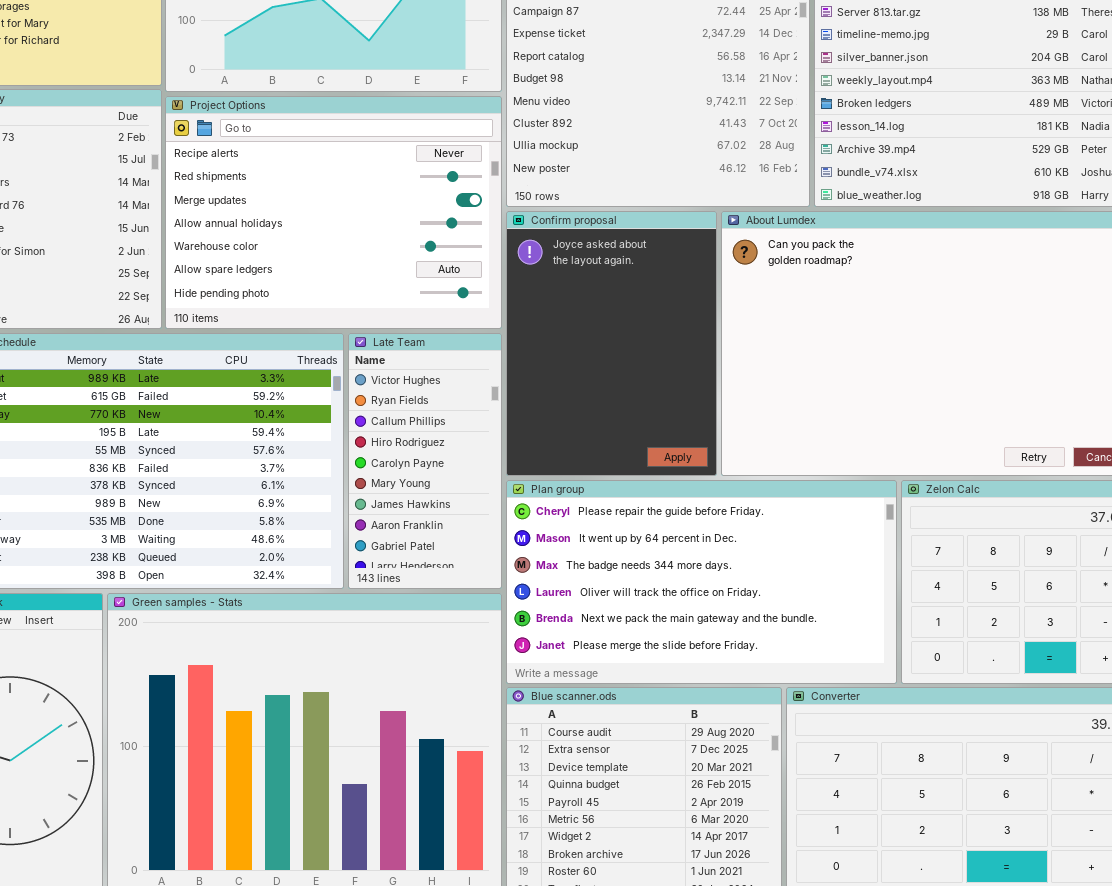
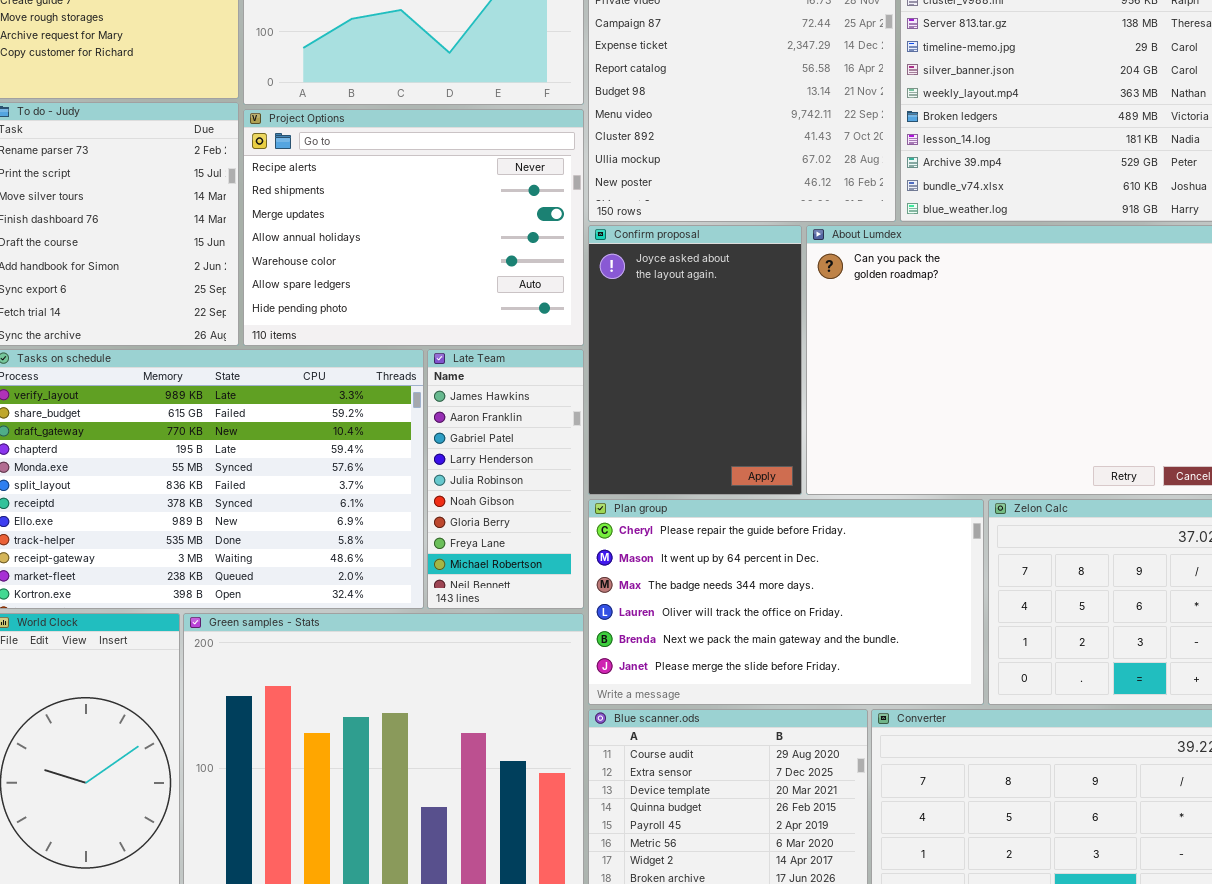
Late Team: [348,333,502,589] -> [427,349,584,609], scrolled down 6 rows

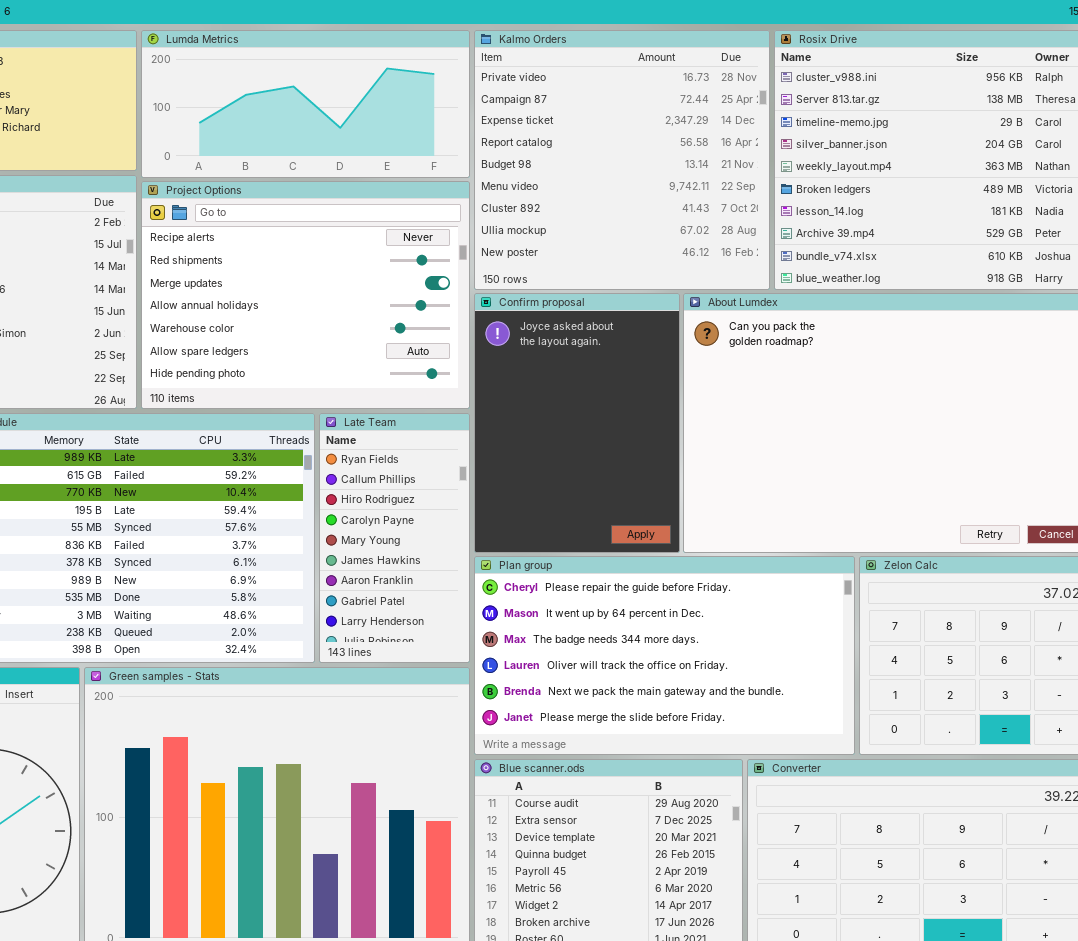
Late Team: [427,349,584,609] -> [319,413,470,663], scrolled up 5 rows

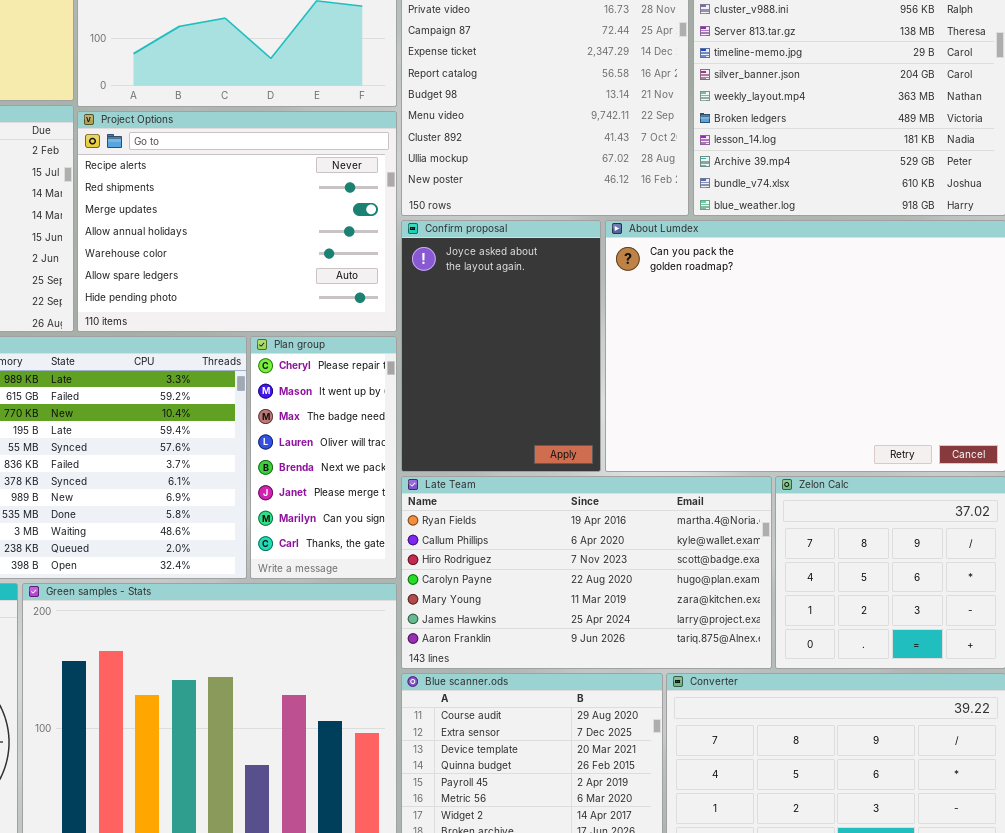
Late Team: [319,413,470,663] -> [401,476,772,669], moved, resized
Plan group: [474,556,855,755] -> [250,336,397,579], moved, resized

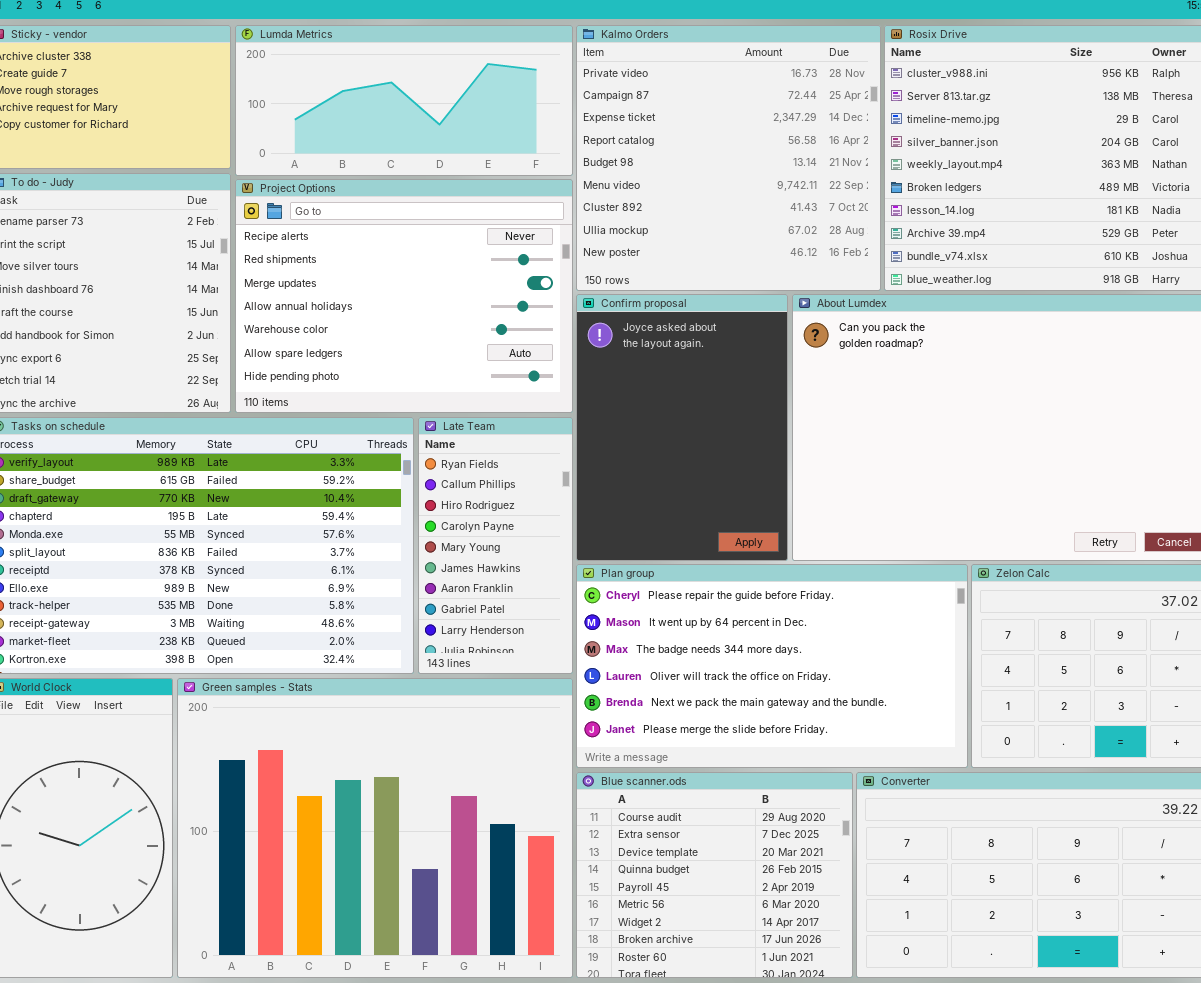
Plan group: [250,336,397,579] -> [576,564,968,768], moved, resized
Late Team: [401,476,772,669] -> [418,417,573,674], moved, resized

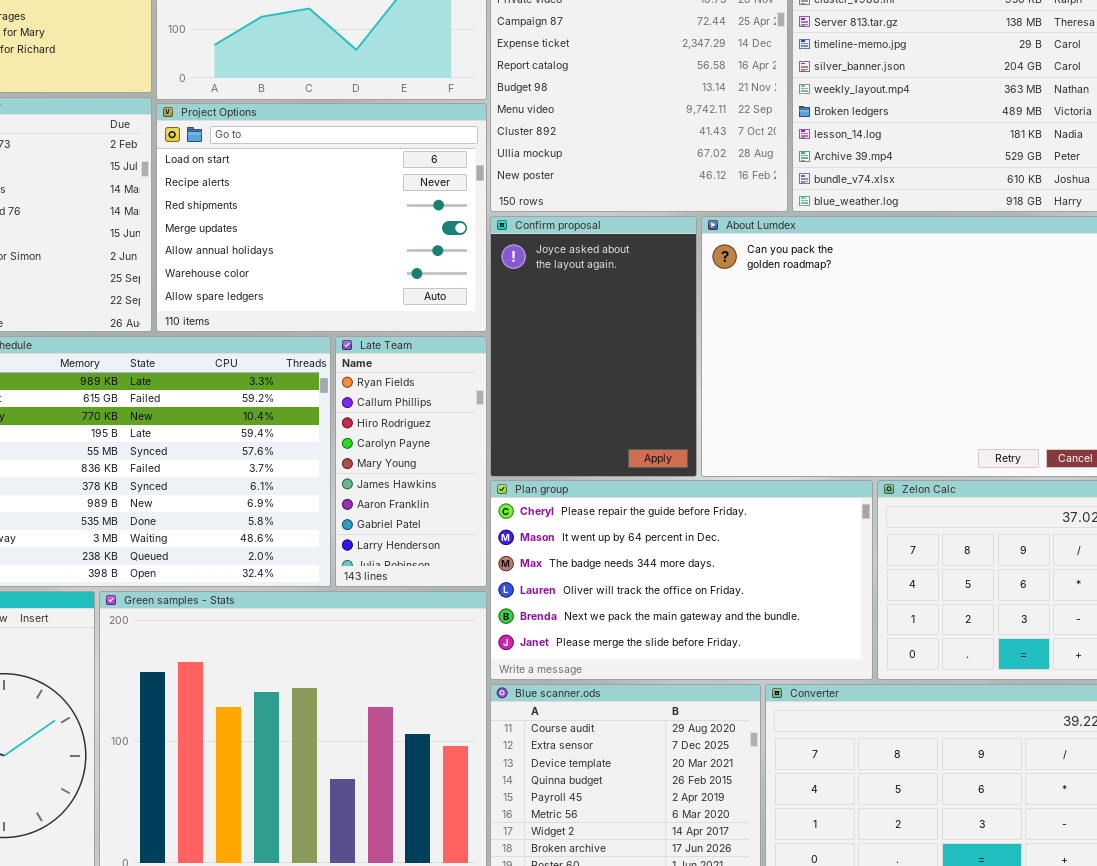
Project Options: [235,179,573,413] -> [156,103,487,332], scrolled up 1 row

